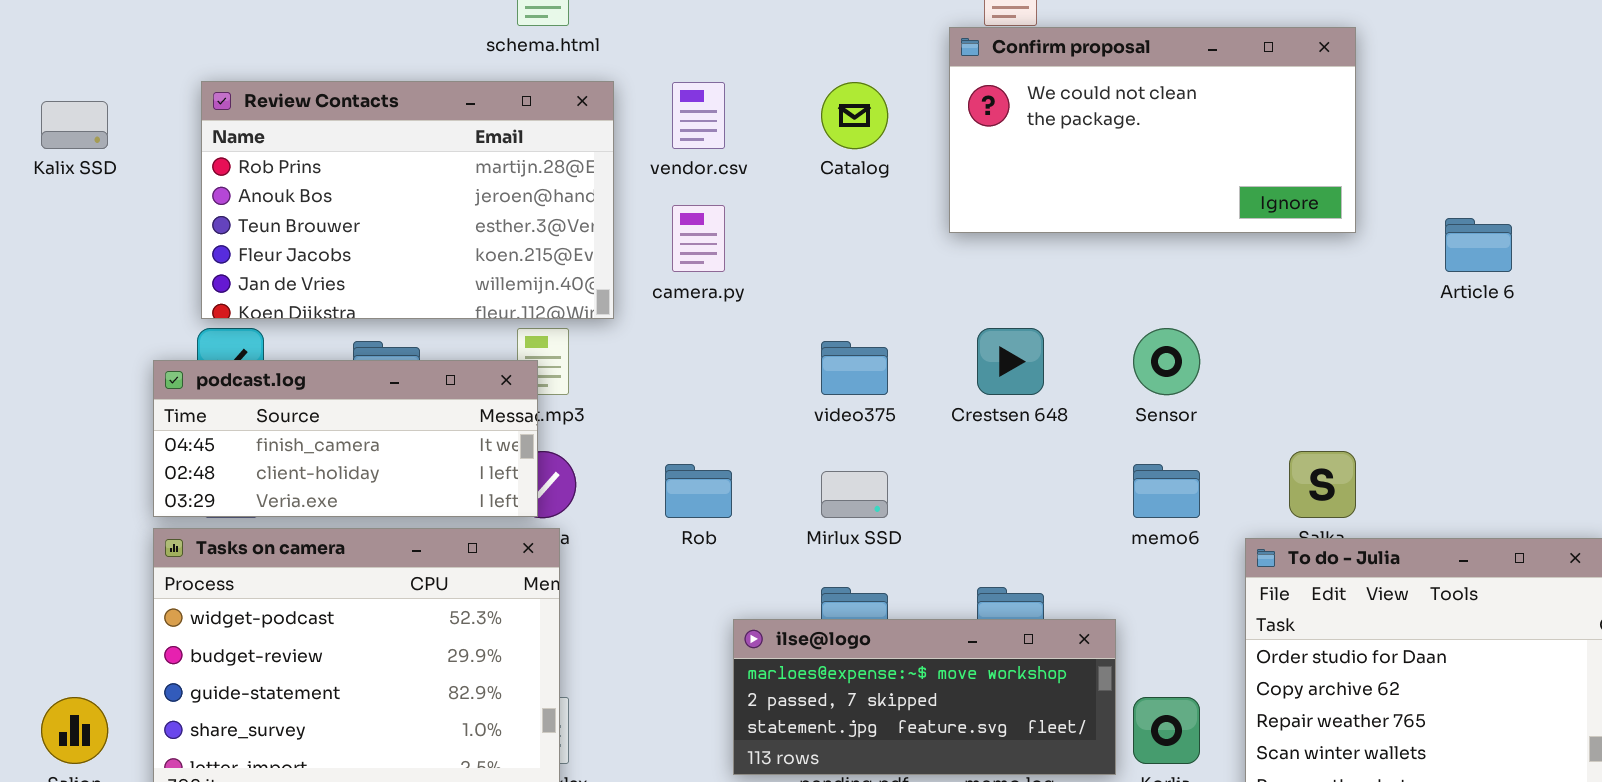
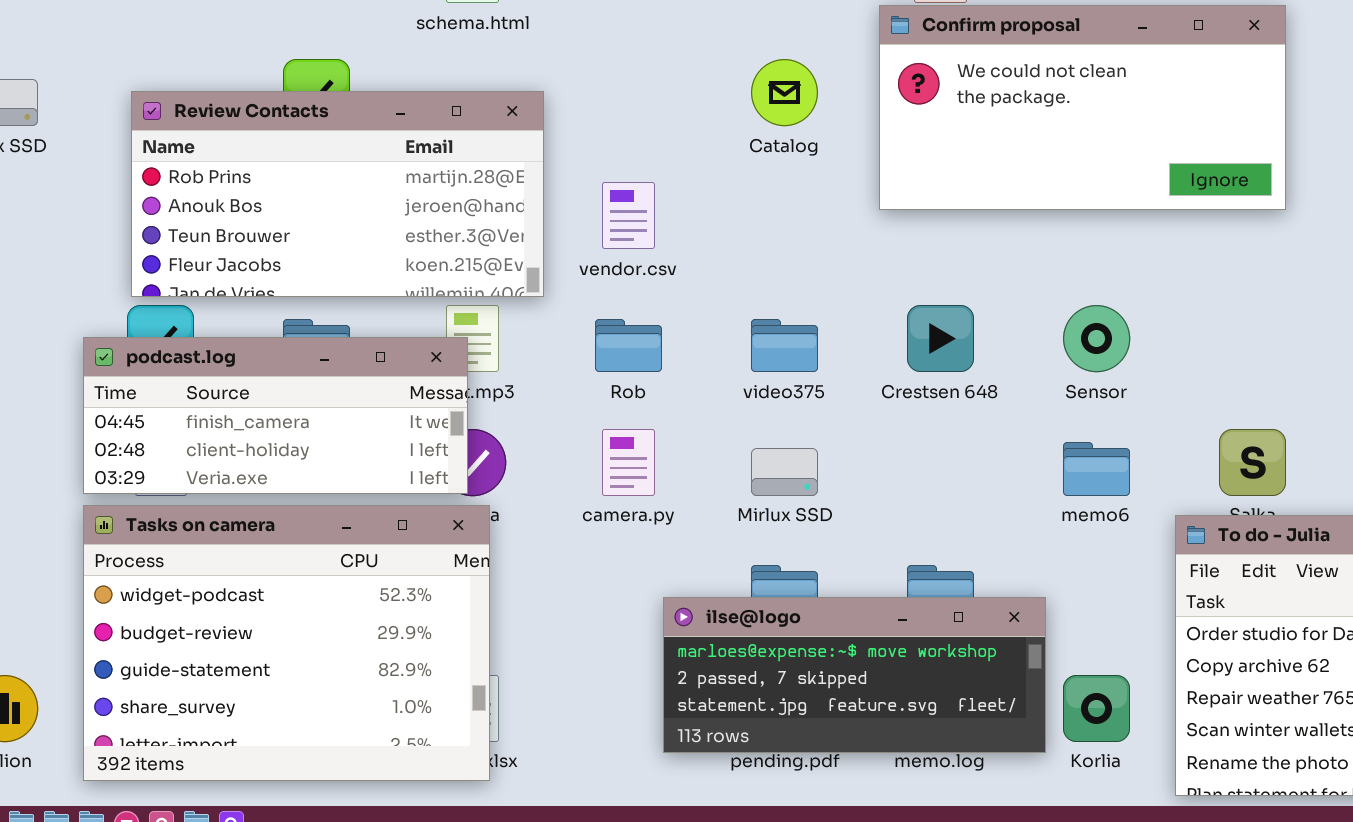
Review Contacts: [201,81,614,319] -> [131,91,544,297], resized
vendor.csv: [672,82,725,149] -> [602,182,655,249], moved
camera.py: [672,205,725,272] -> [602,429,655,496], moved
Rob: [665,464,732,518] -> [595,319,662,372], moved

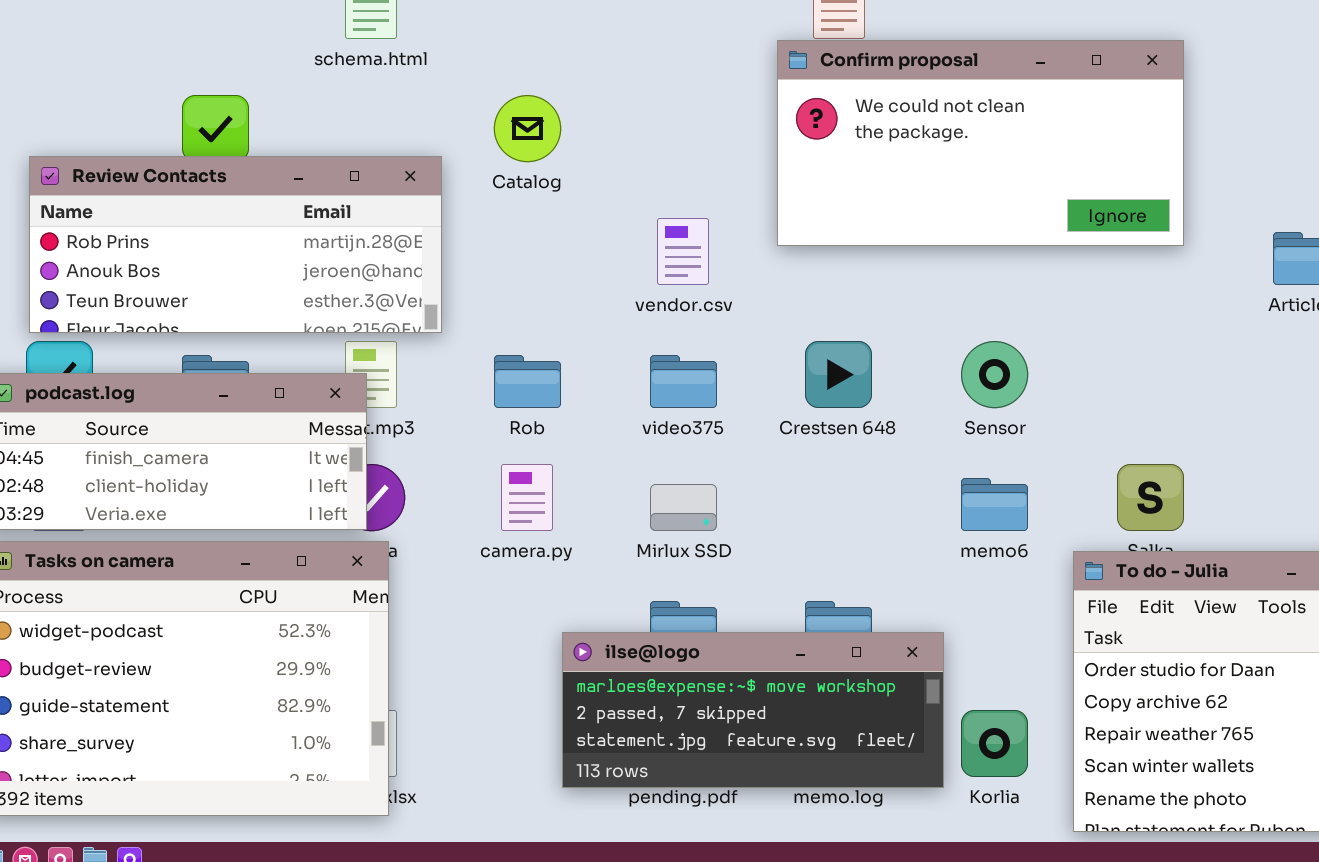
Catalog: [751,59,818,126] -> [494,95,561,162], moved
Review Contacts: [131,91,544,297] -> [29,156,442,333], resized
vendor.csv: [602,182,655,249] -> [657,218,709,285], moved

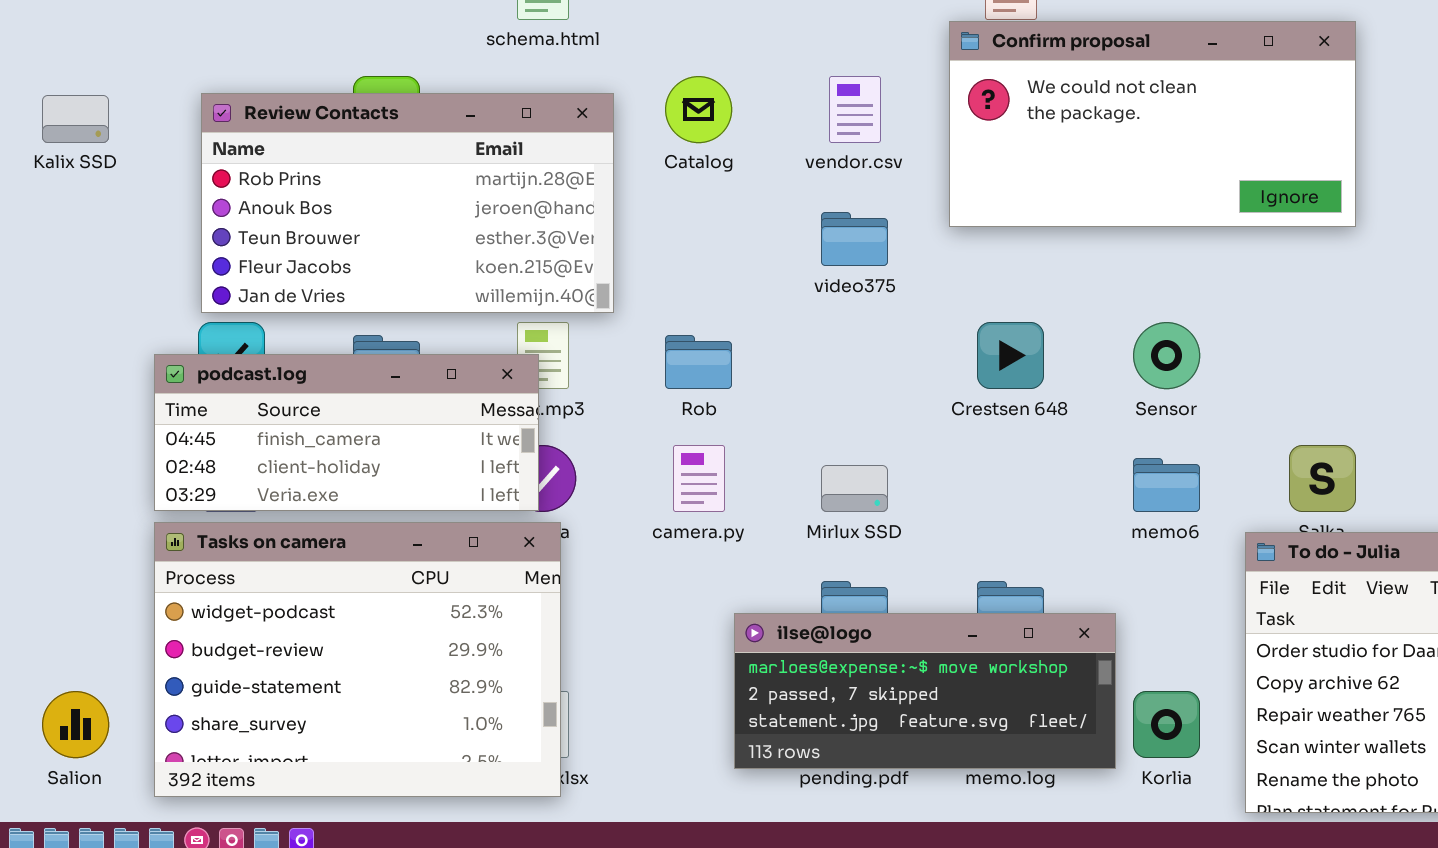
Review Contacts: [29,156,442,333] -> [201,93,614,313], resized
vendor.csv: [657,218,709,285] -> [829,76,881,143], moved
video375: [650,355,717,408] -> [821,212,888,266], moved

